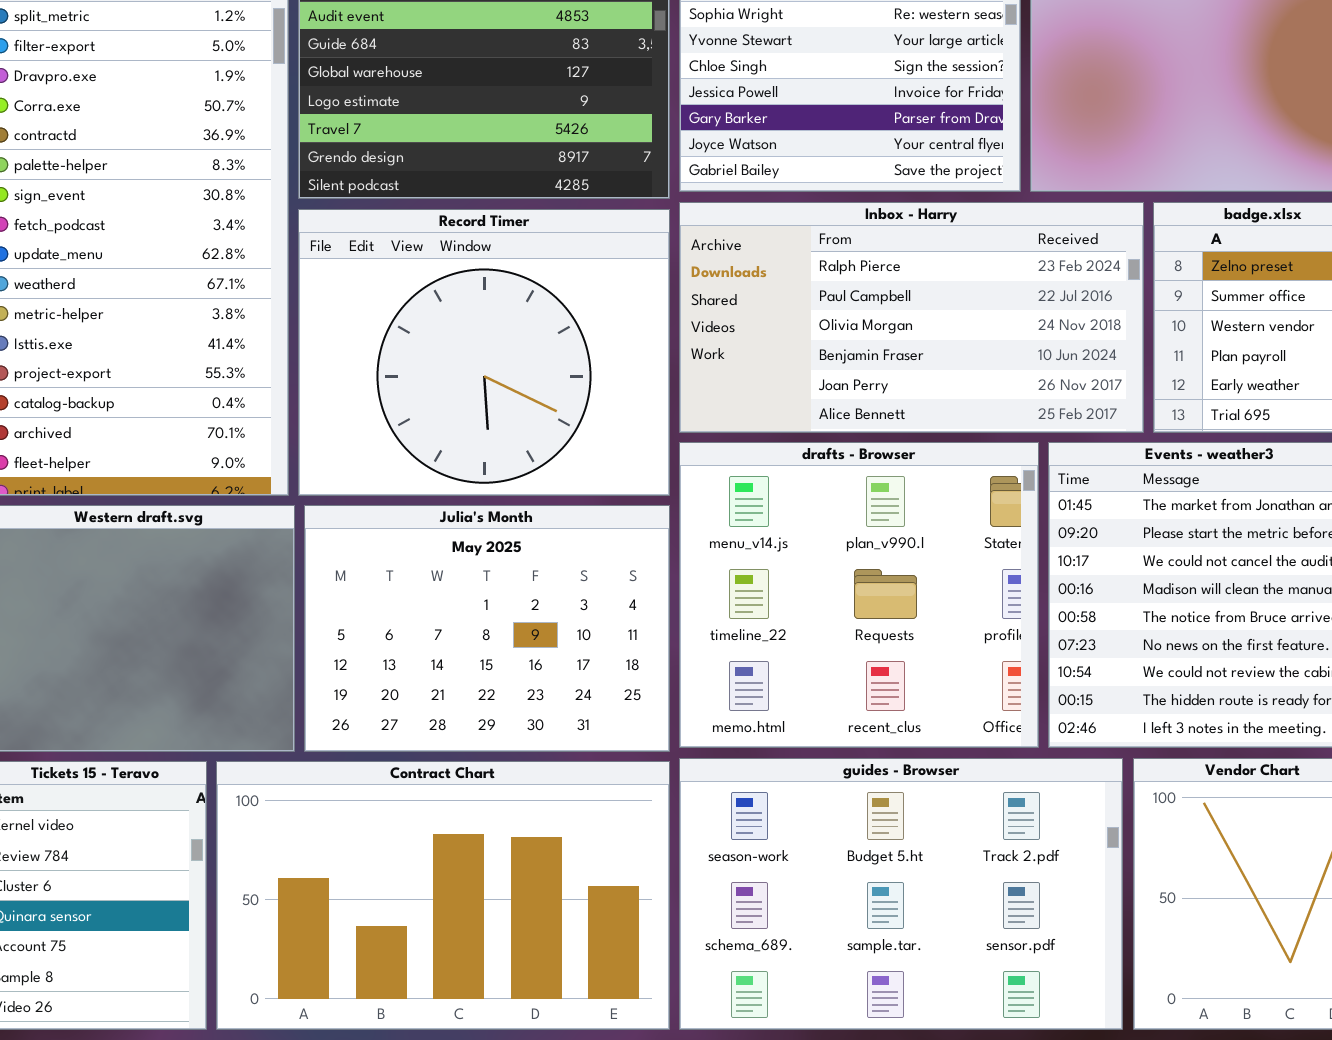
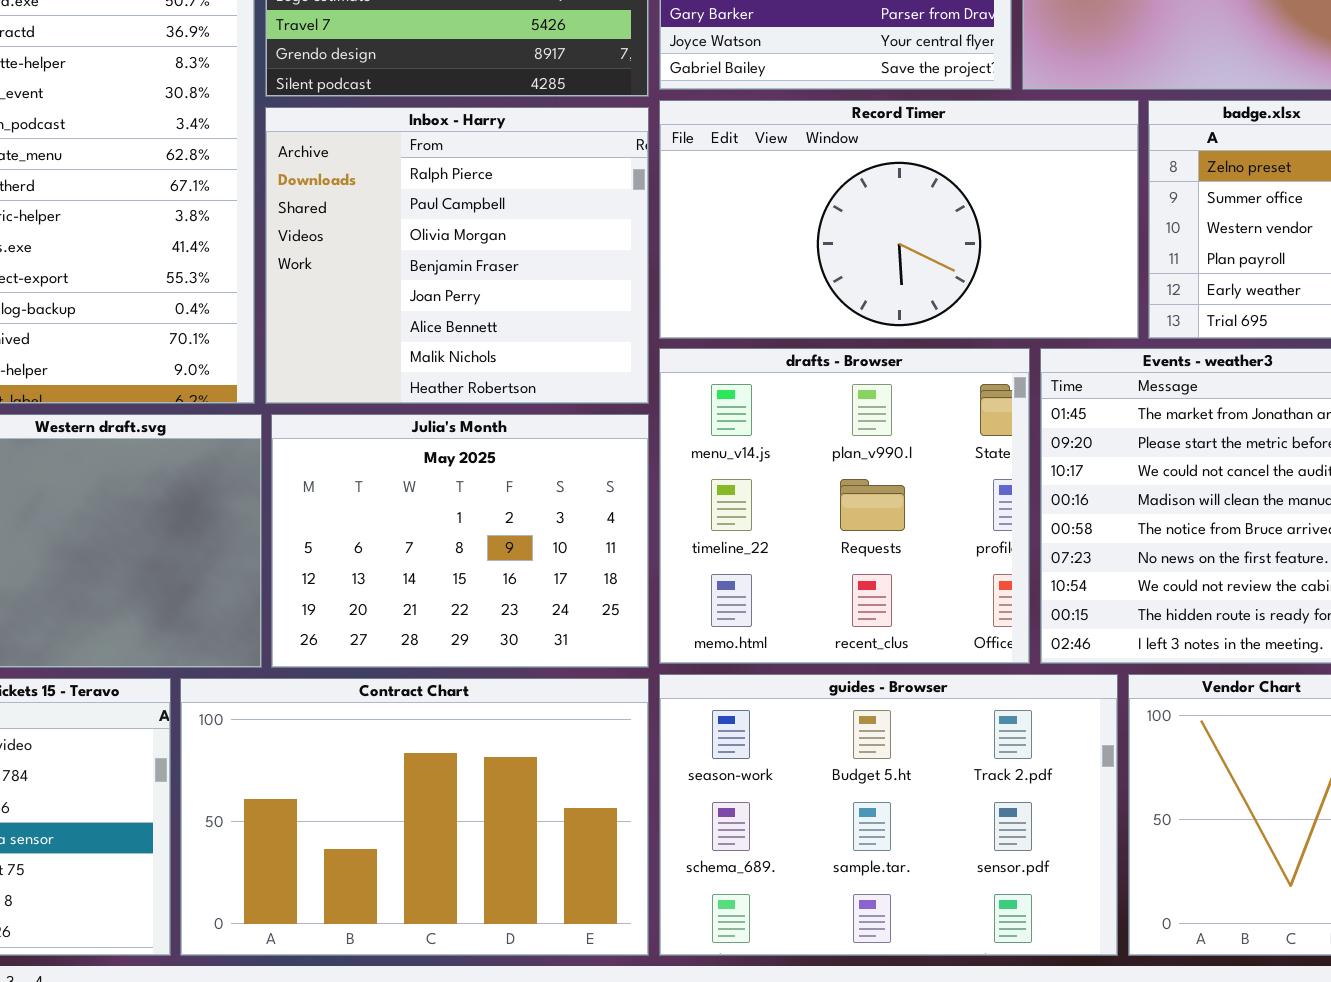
Inbox - Harry: [679,202,1144,433] -> [265,107,649,404], moved, resized
Record Timer: [298,209,670,496] -> [659,100,1139,339], moved, resized

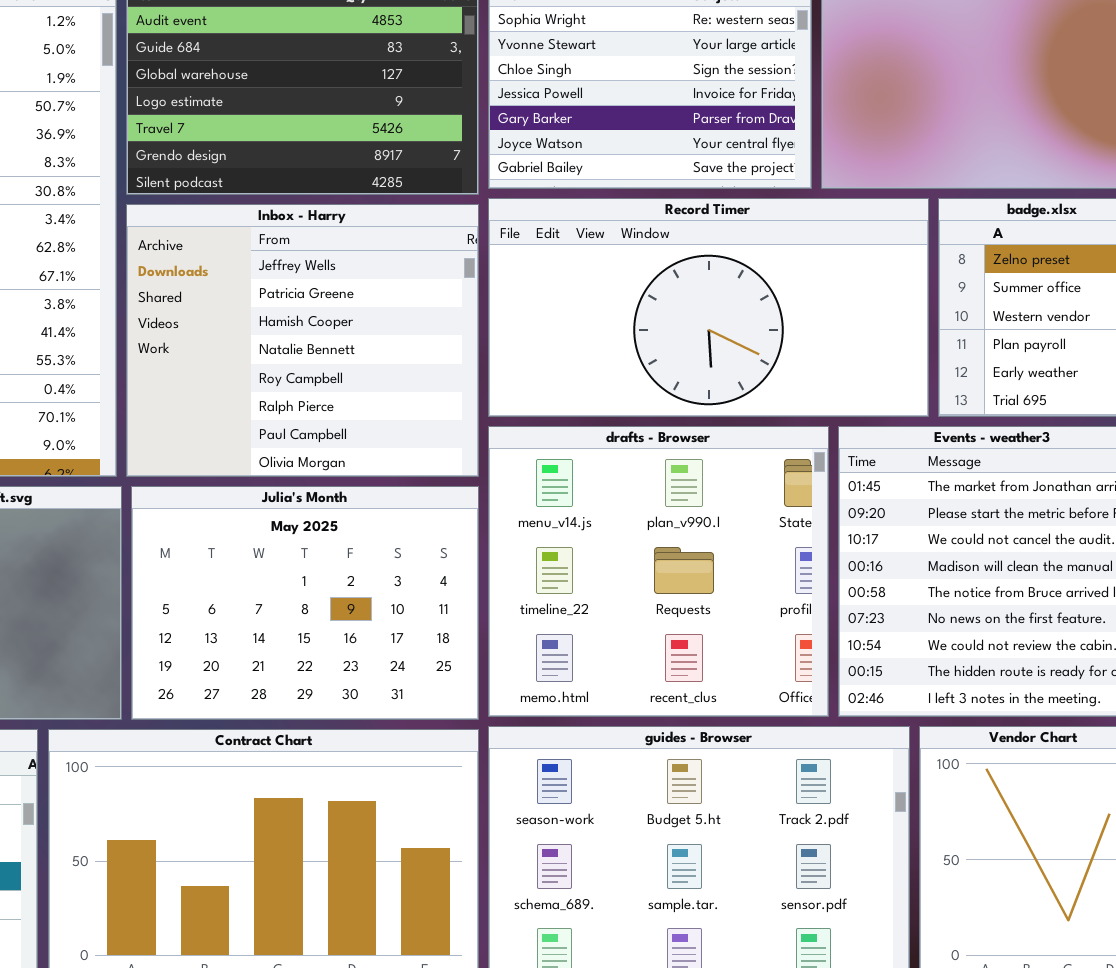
Inbox - Harry: [265,107,649,404] -> [126,204,479,477], scrolled up 5 rows

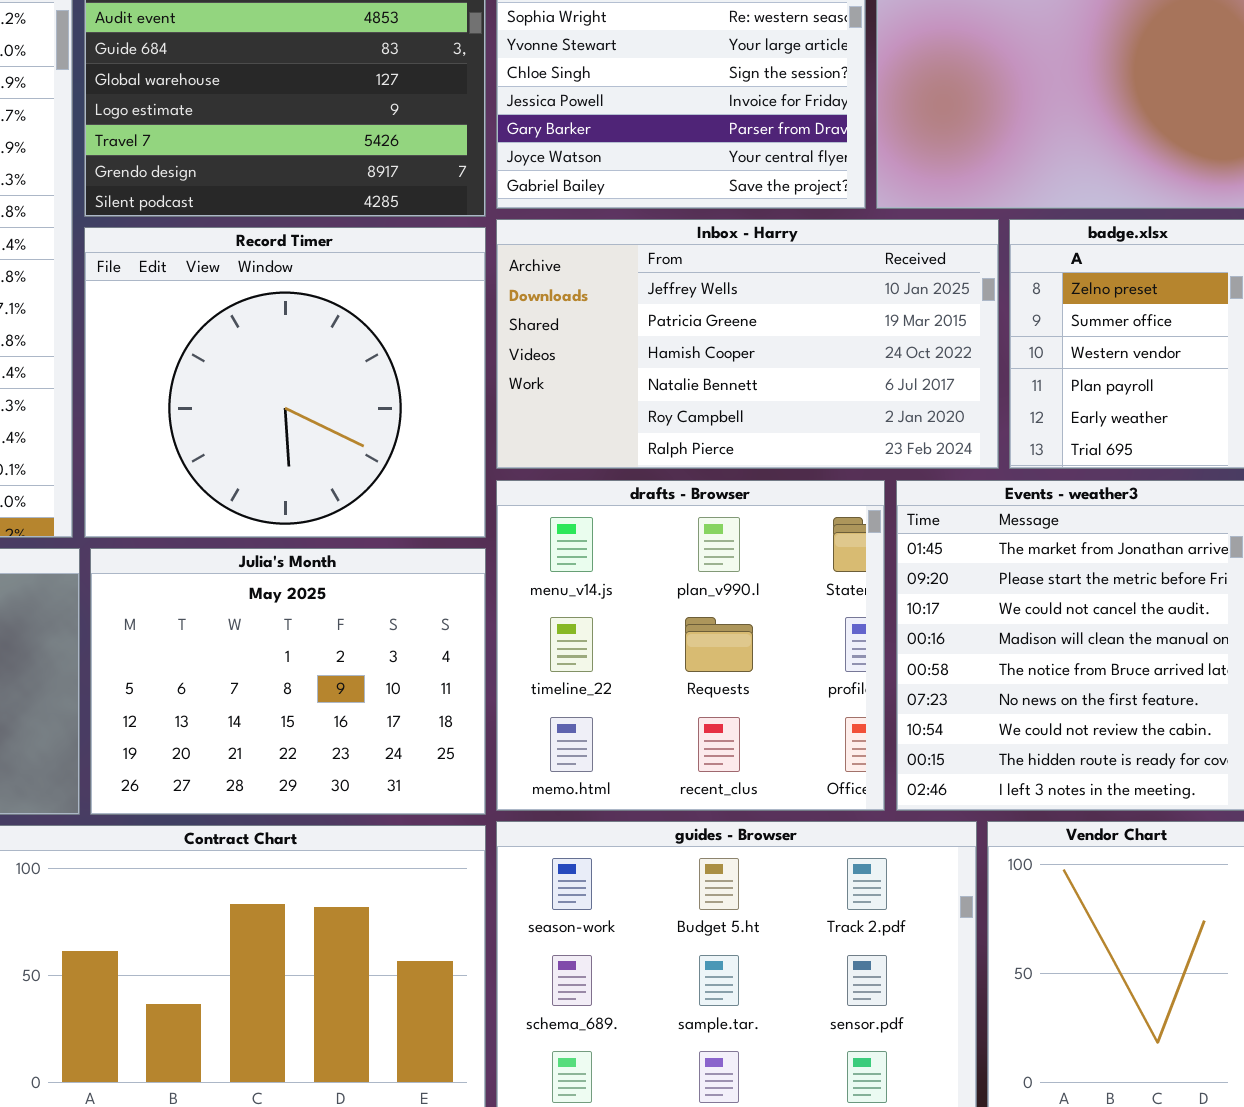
Record Timer: [488,198,929,417] -> [84,227,486,538], moved, resized
Inbox - Harry: [126,204,479,477] -> [496,219,999,469], moved, resized

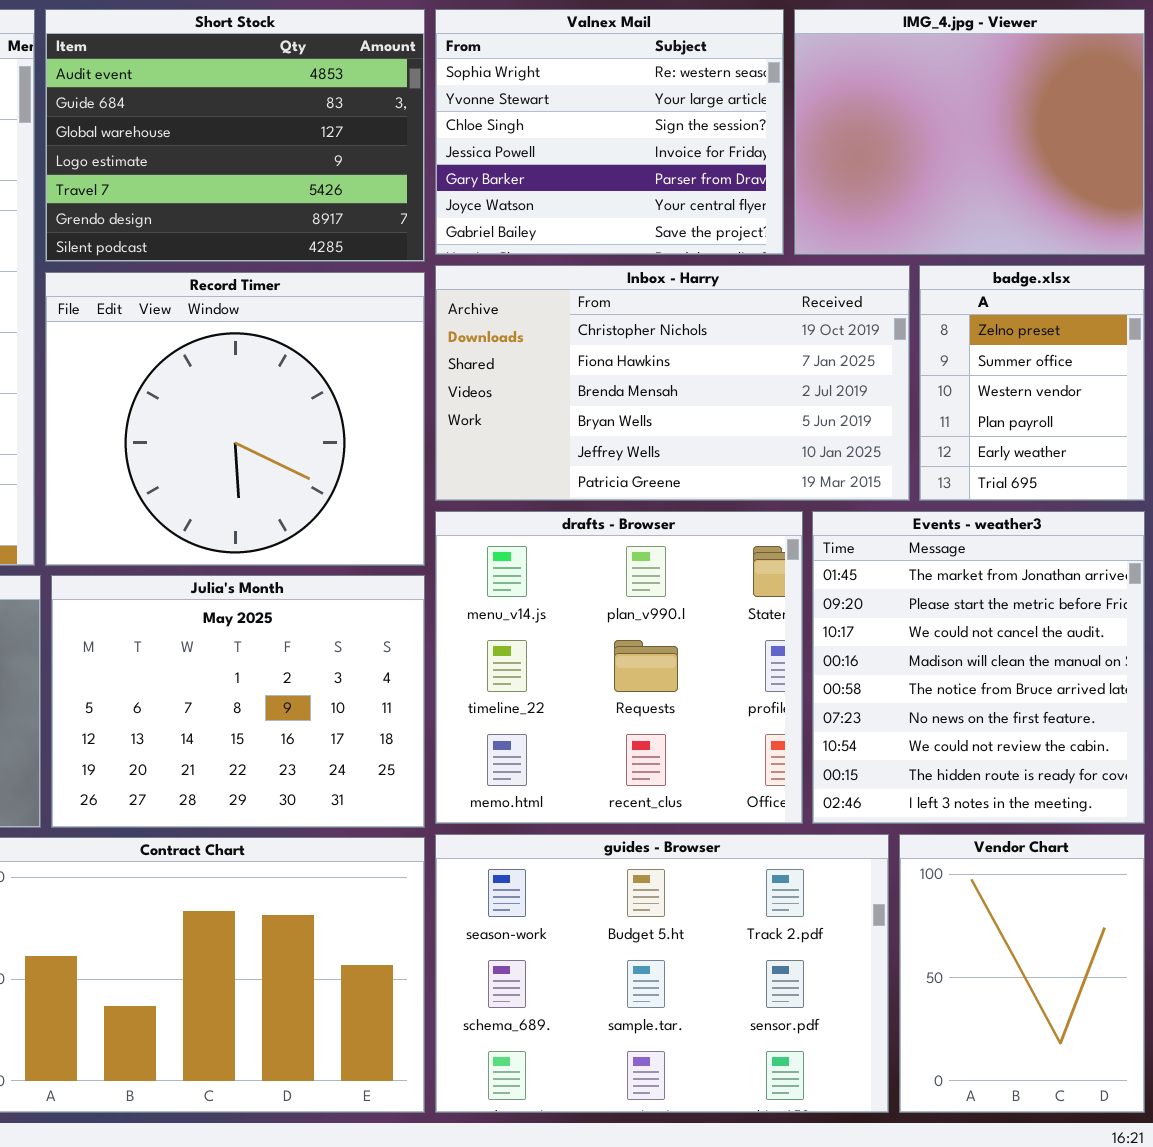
Inbox - Harry: [496,219,999,469] -> [435,265,910,501], scrolled up 4 rows

